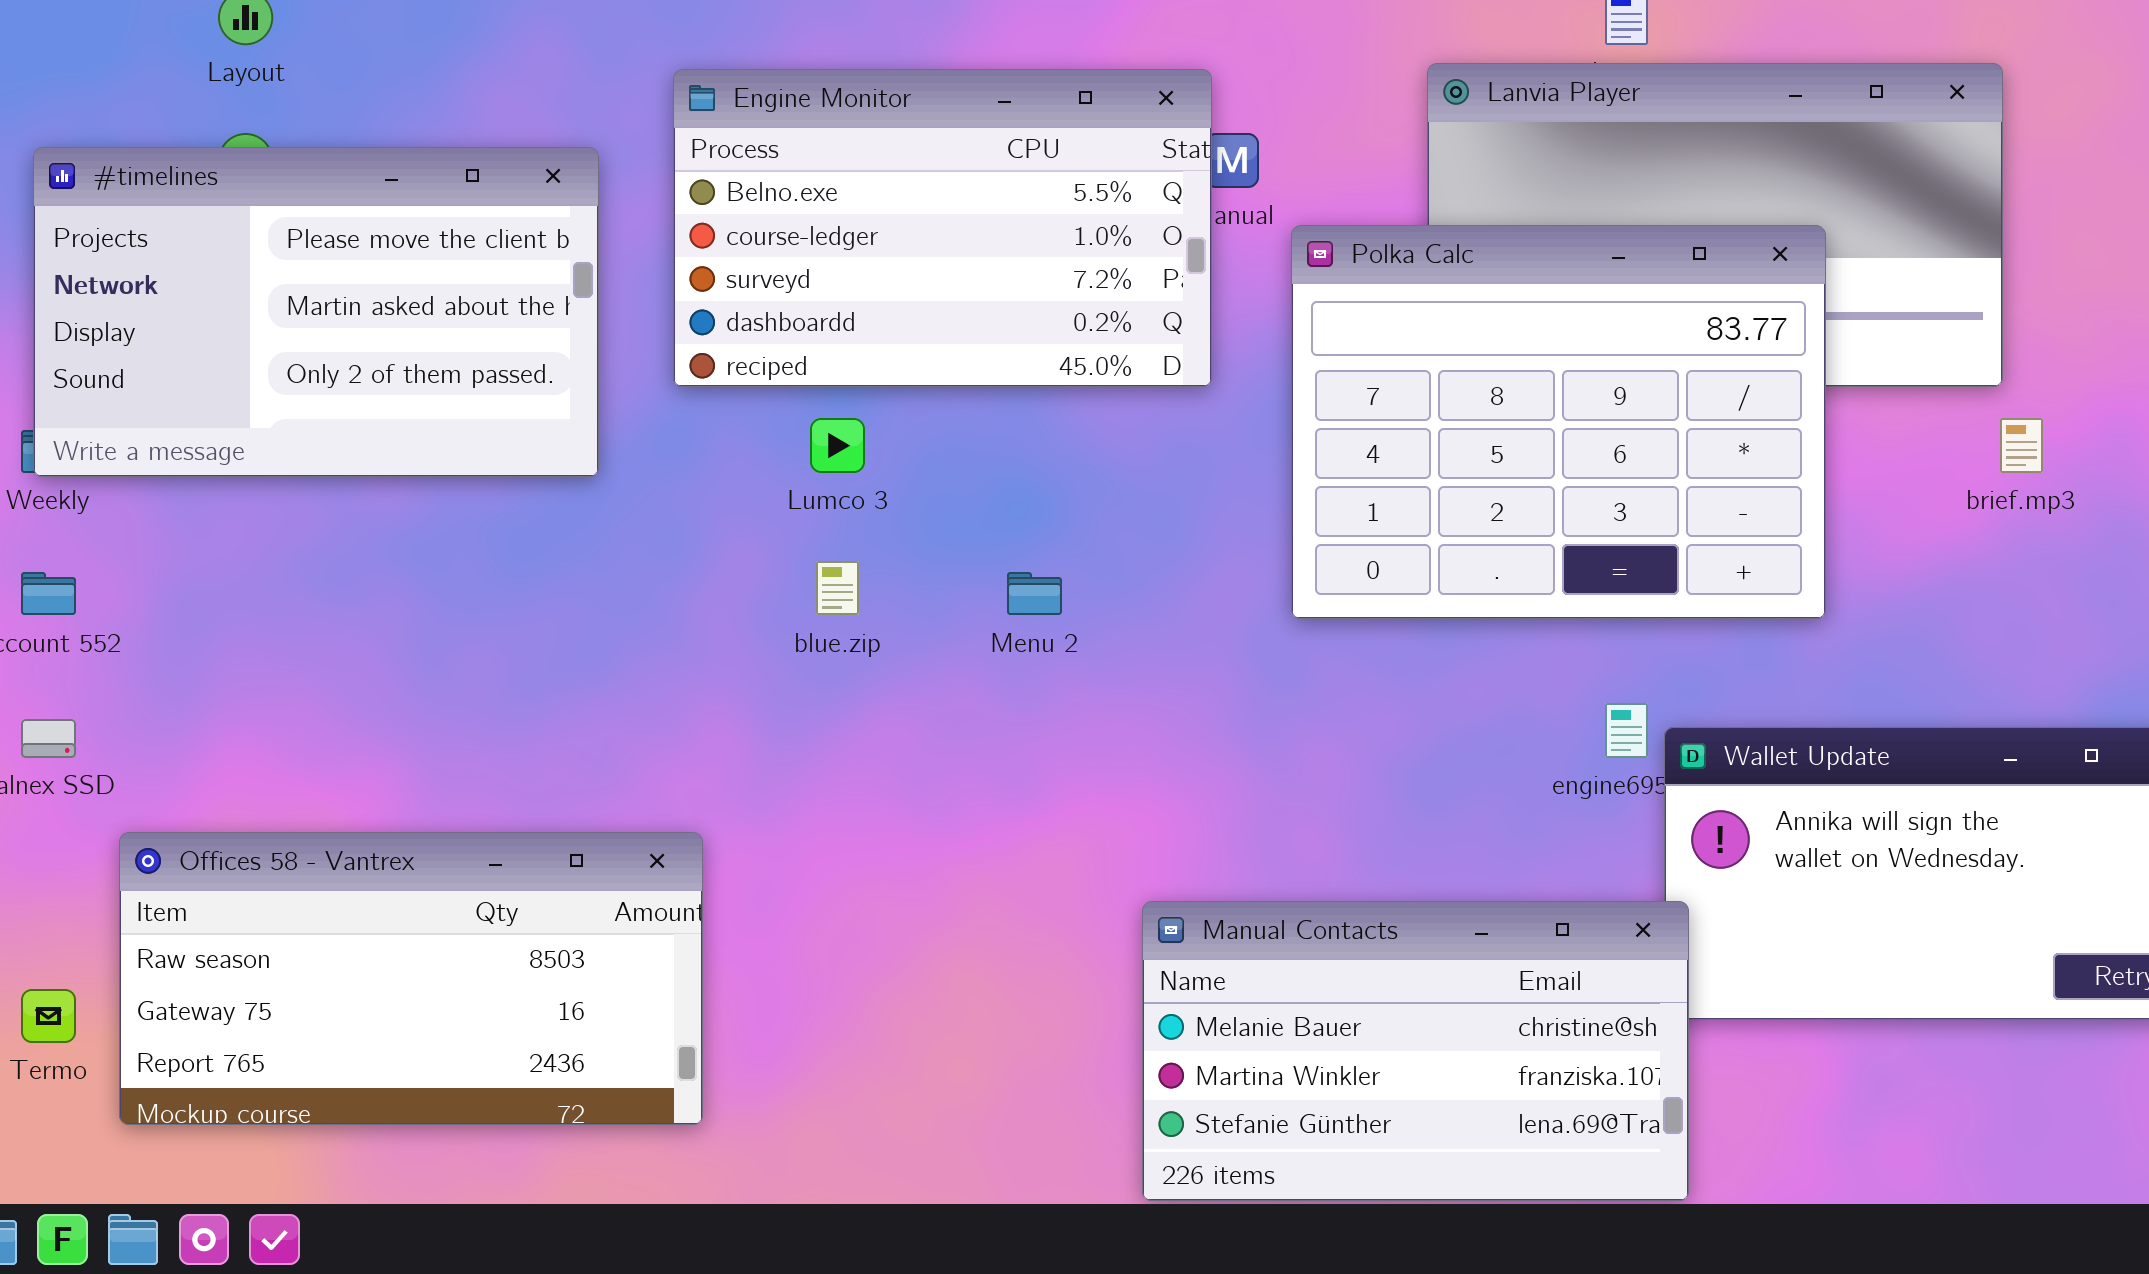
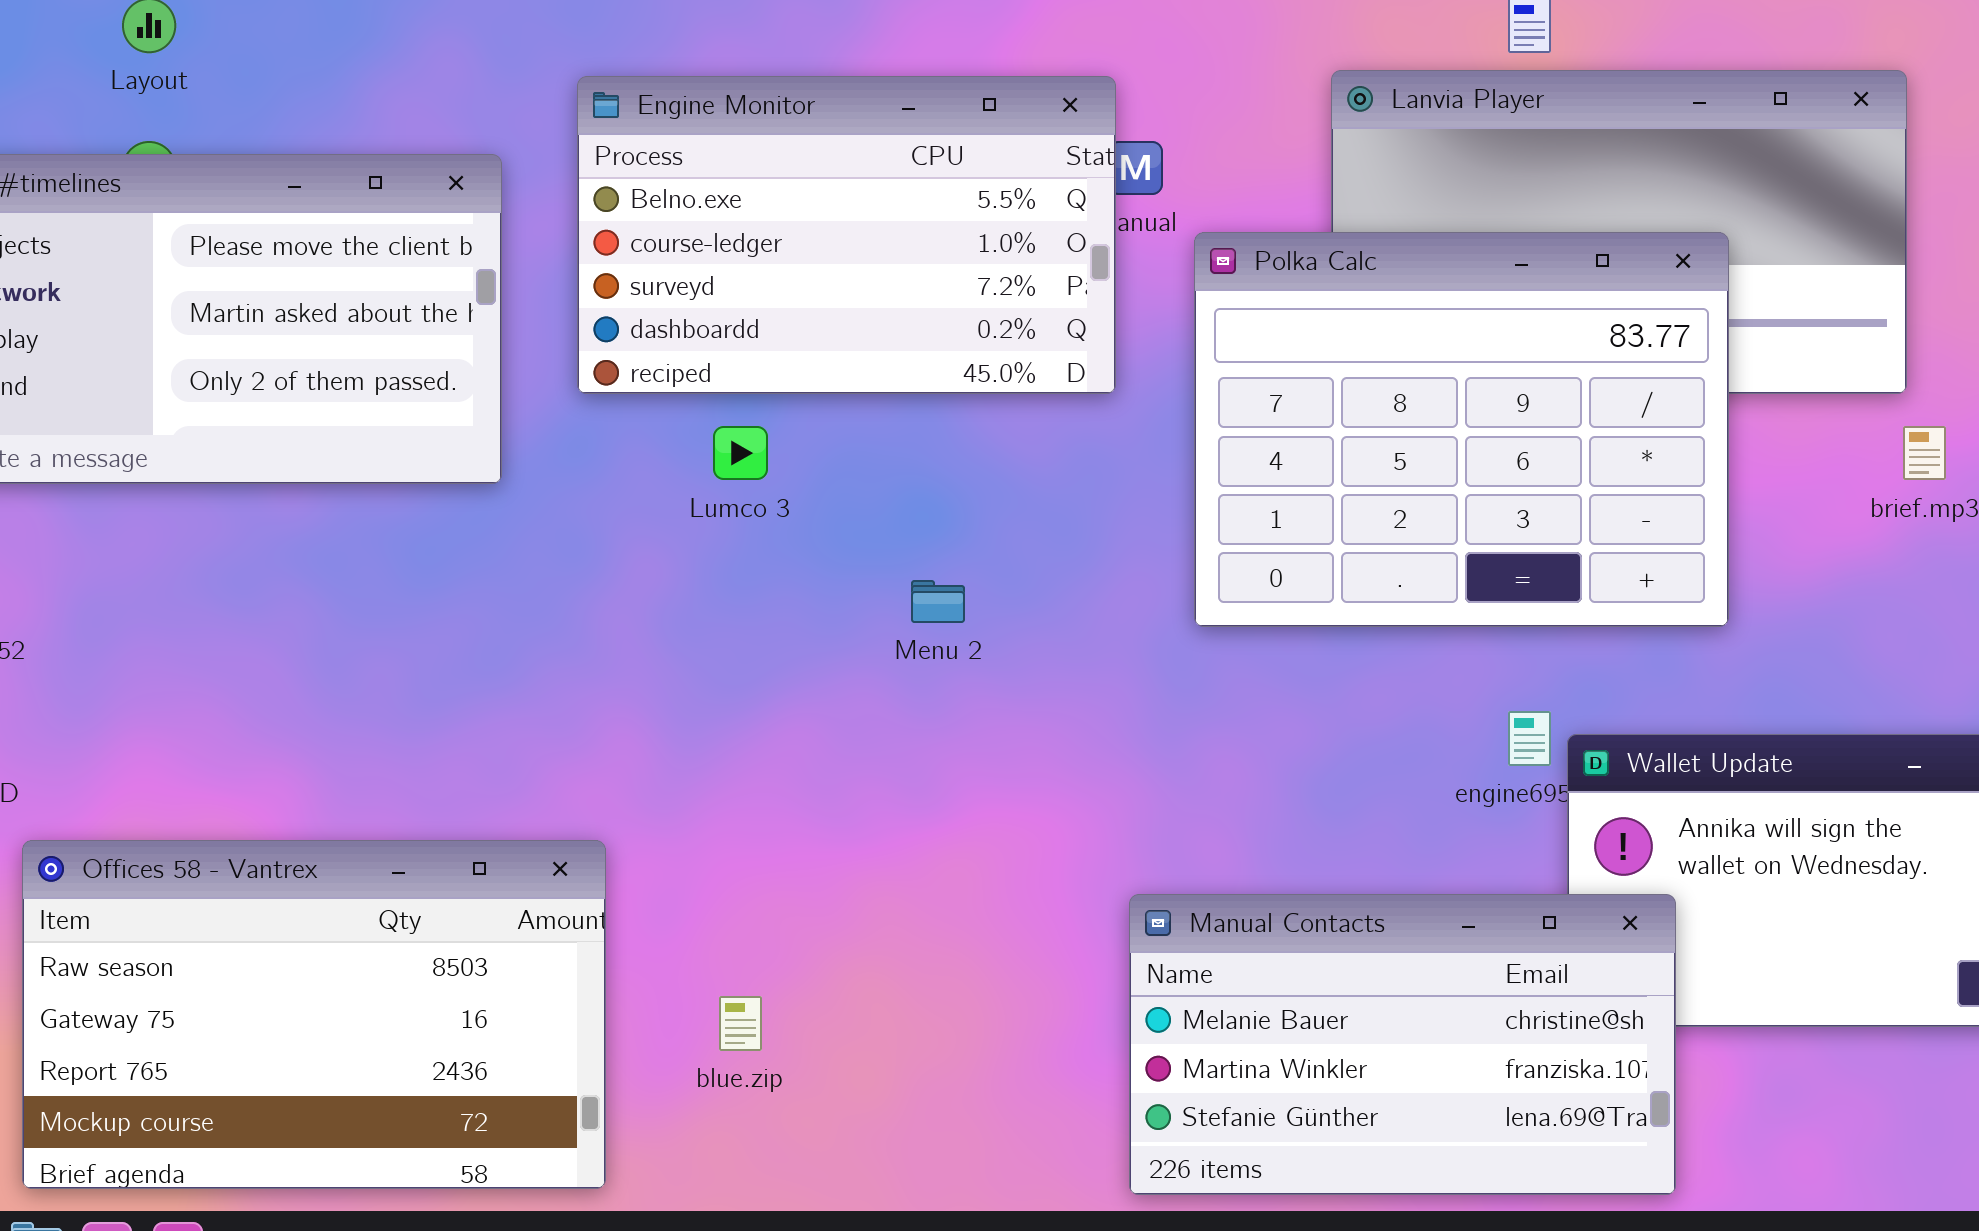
blue.zip: [816,561,859,615] -> [719,996,762,1051], moved
Offices 58 - Vantrex: [119,832,703,1125] -> [22,840,606,1189], resized
Manual Contacts: [1142,901,1689,1201] -> [1129,894,1676,1195], moved

